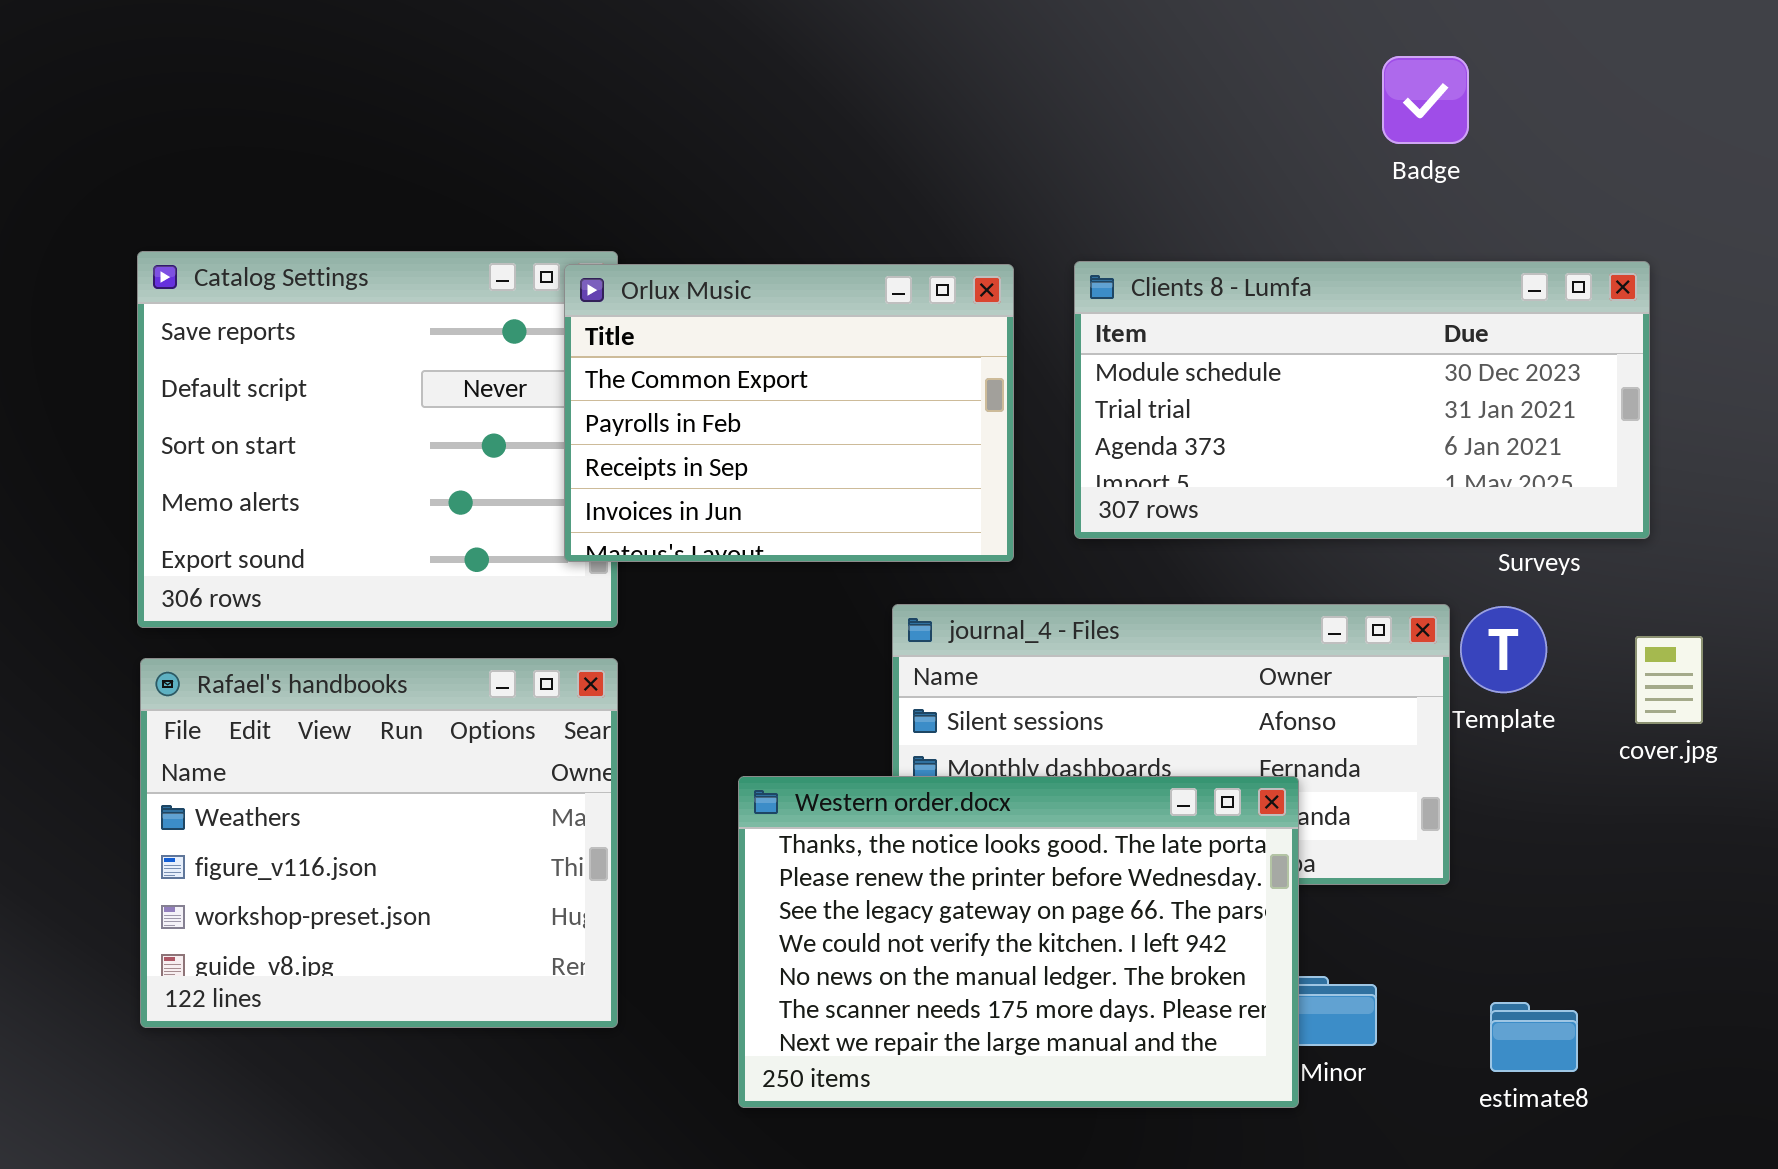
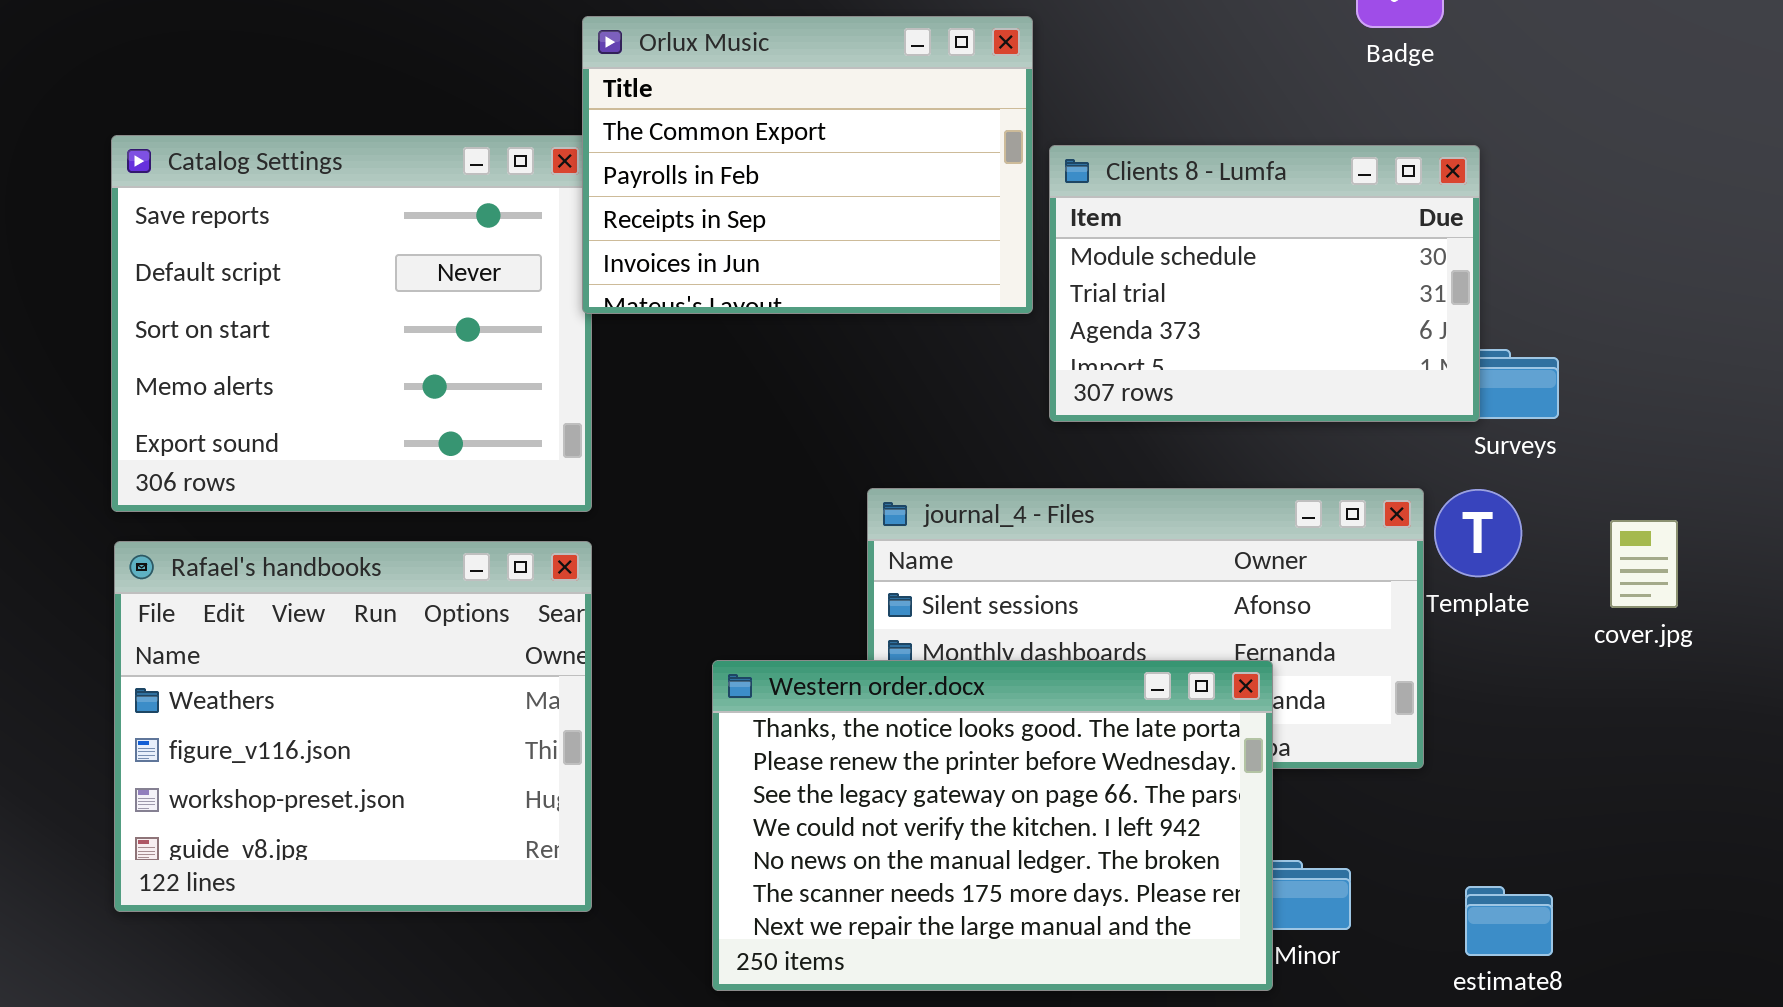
Clients 8 - Lumfa: [1074,261,1650,539] -> [1049,145,1480,422], resized
Orlux Music: [564,264,1014,562] -> [582,16,1033,314], moved

